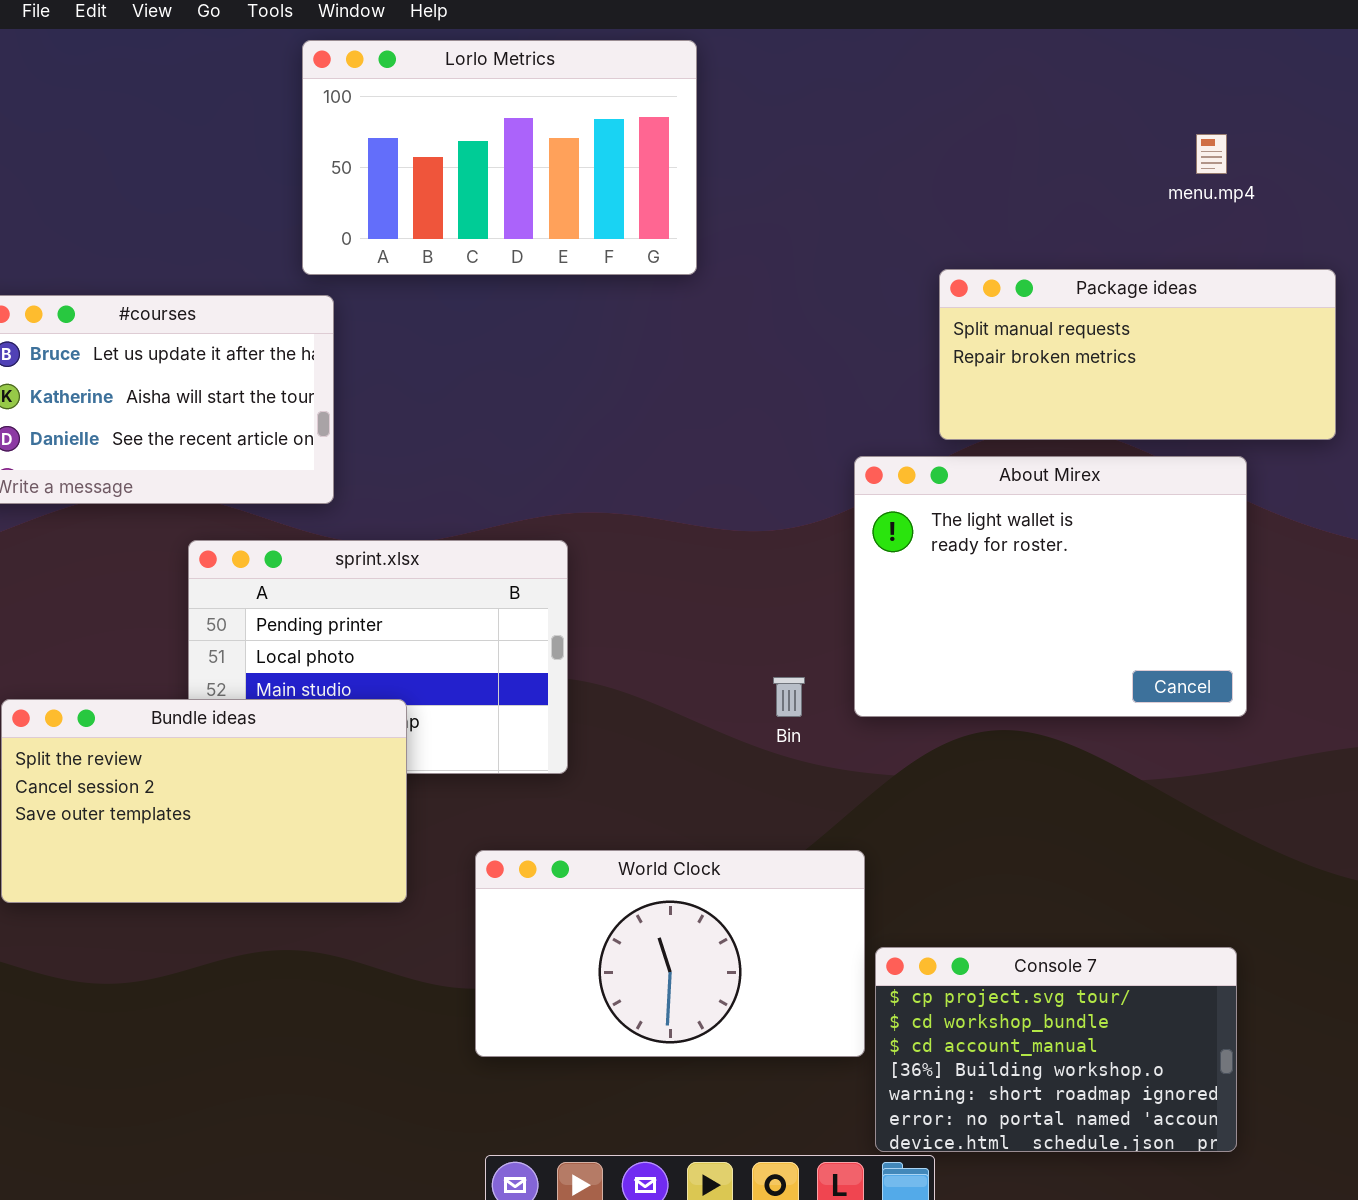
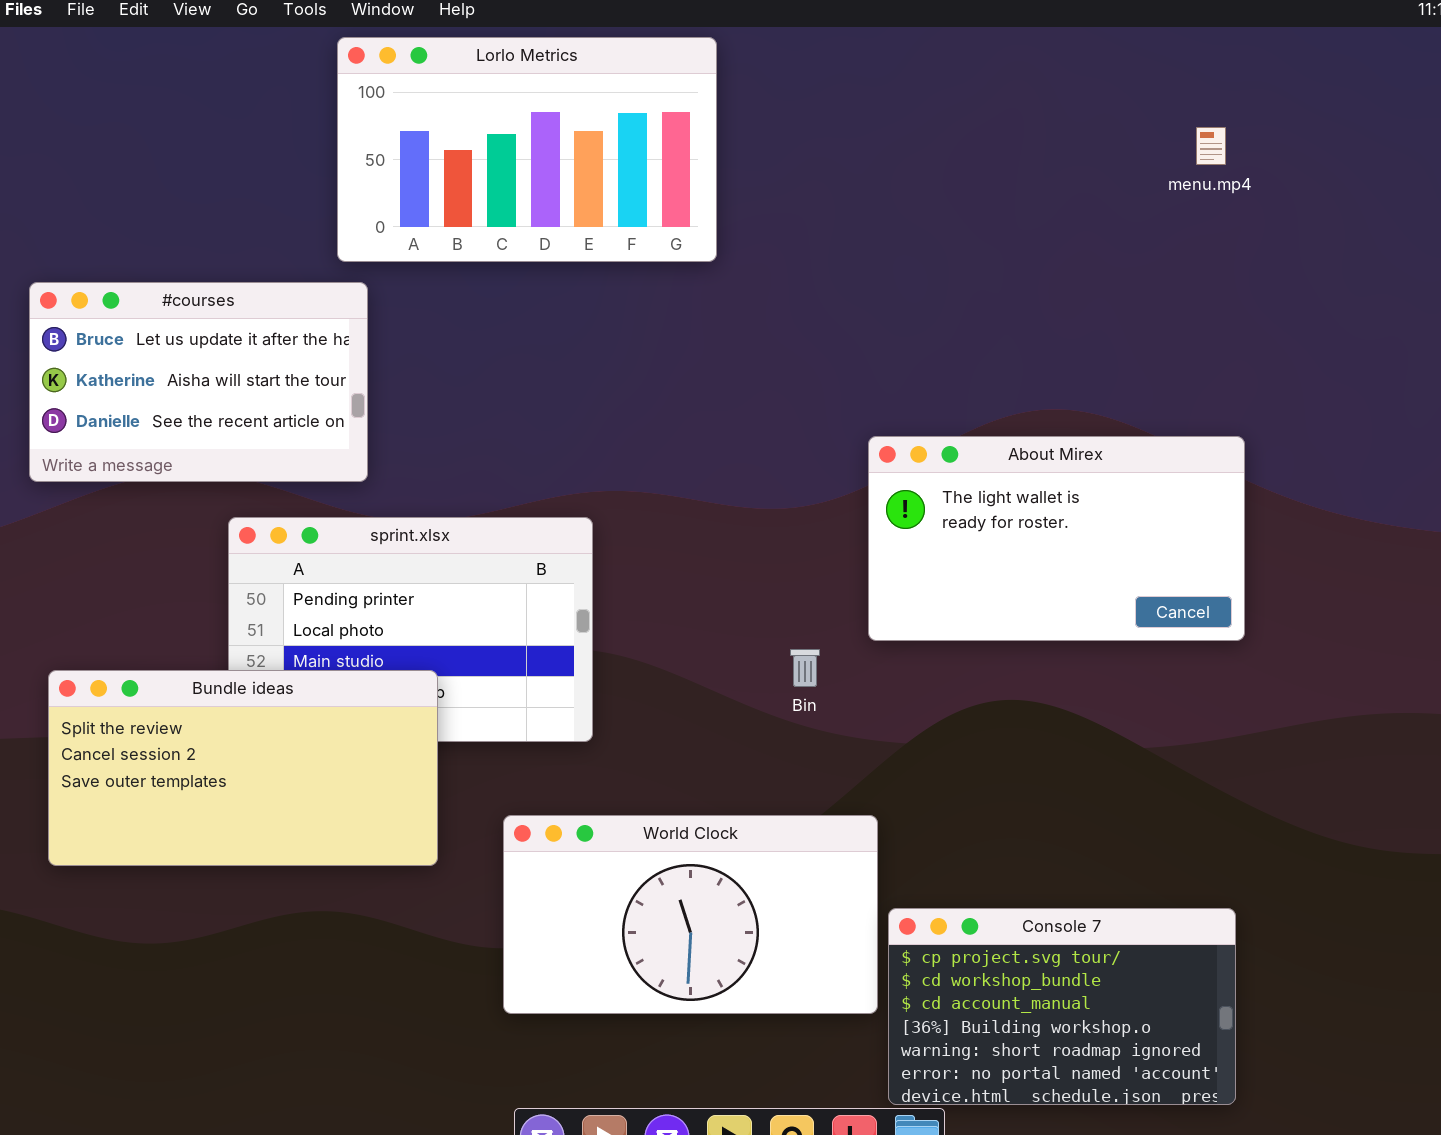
Package ideas: [939,269,1336,440] -> none, closed
About Mirex: [854,456,1247,717] -> [868,436,1245,641], resized

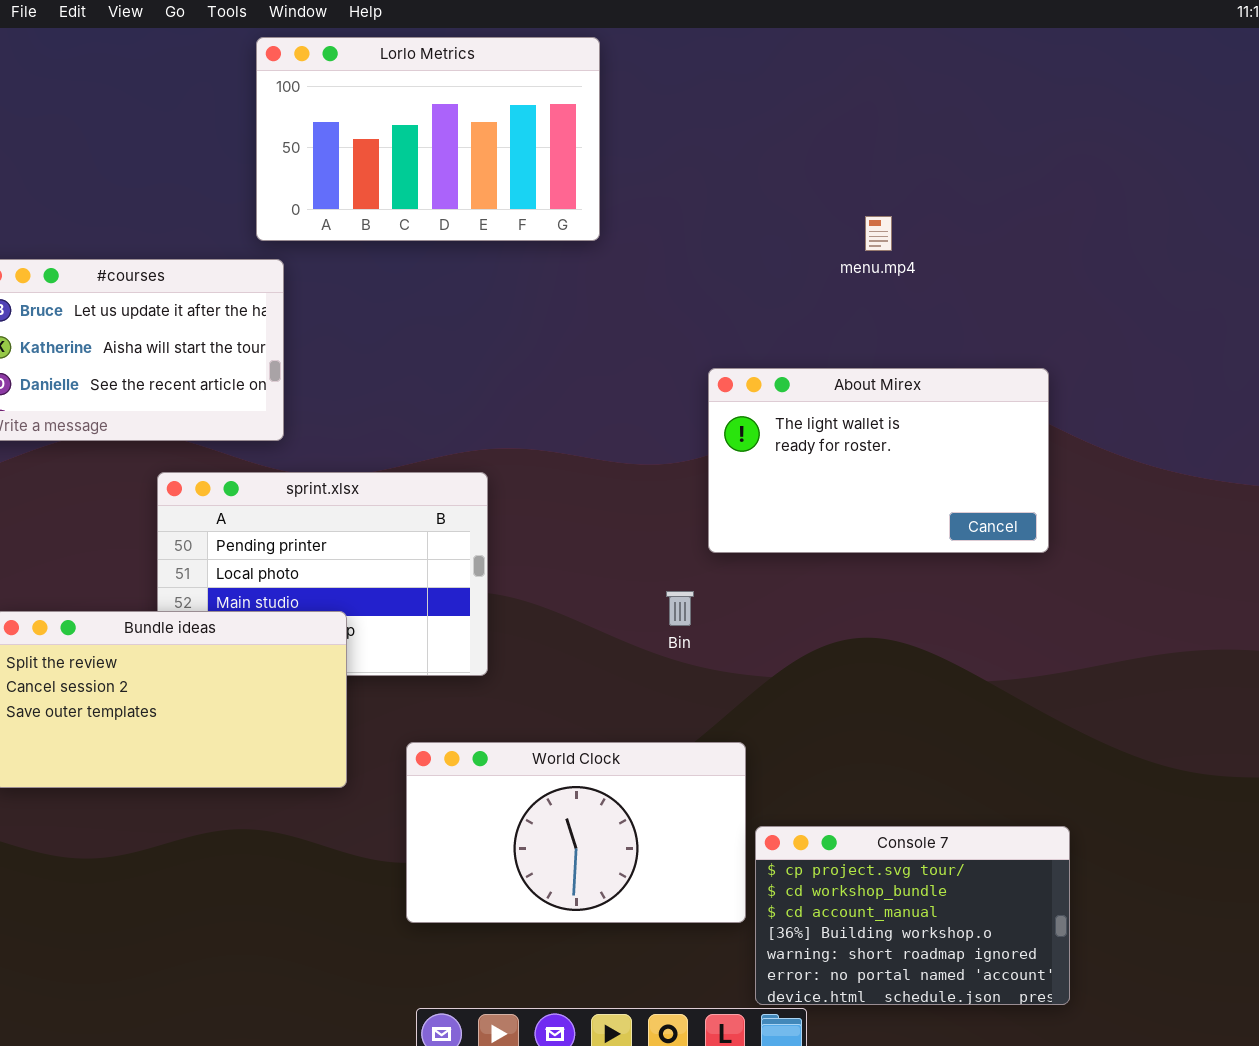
menu.mp4: [1196,127,1226,165] -> [865,216,892,251], moved
About Mirex: [868,436,1245,641] -> [708,368,1049,553], moved

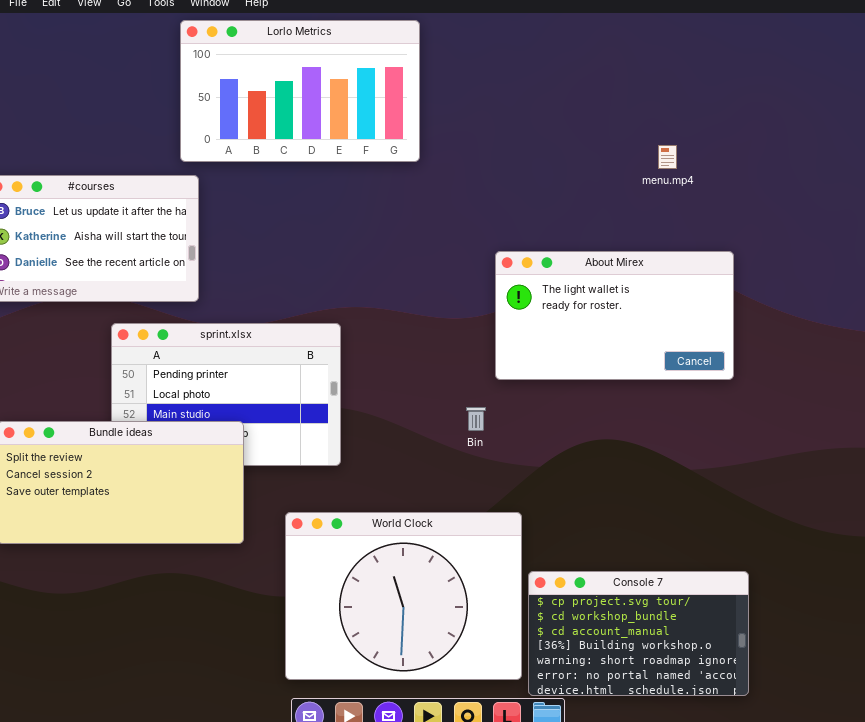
menu.mp4: [865,216,892,251] -> [658,145,677,169], moved
World Clock: [406,742,746,923] -> [285,512,522,680], resized

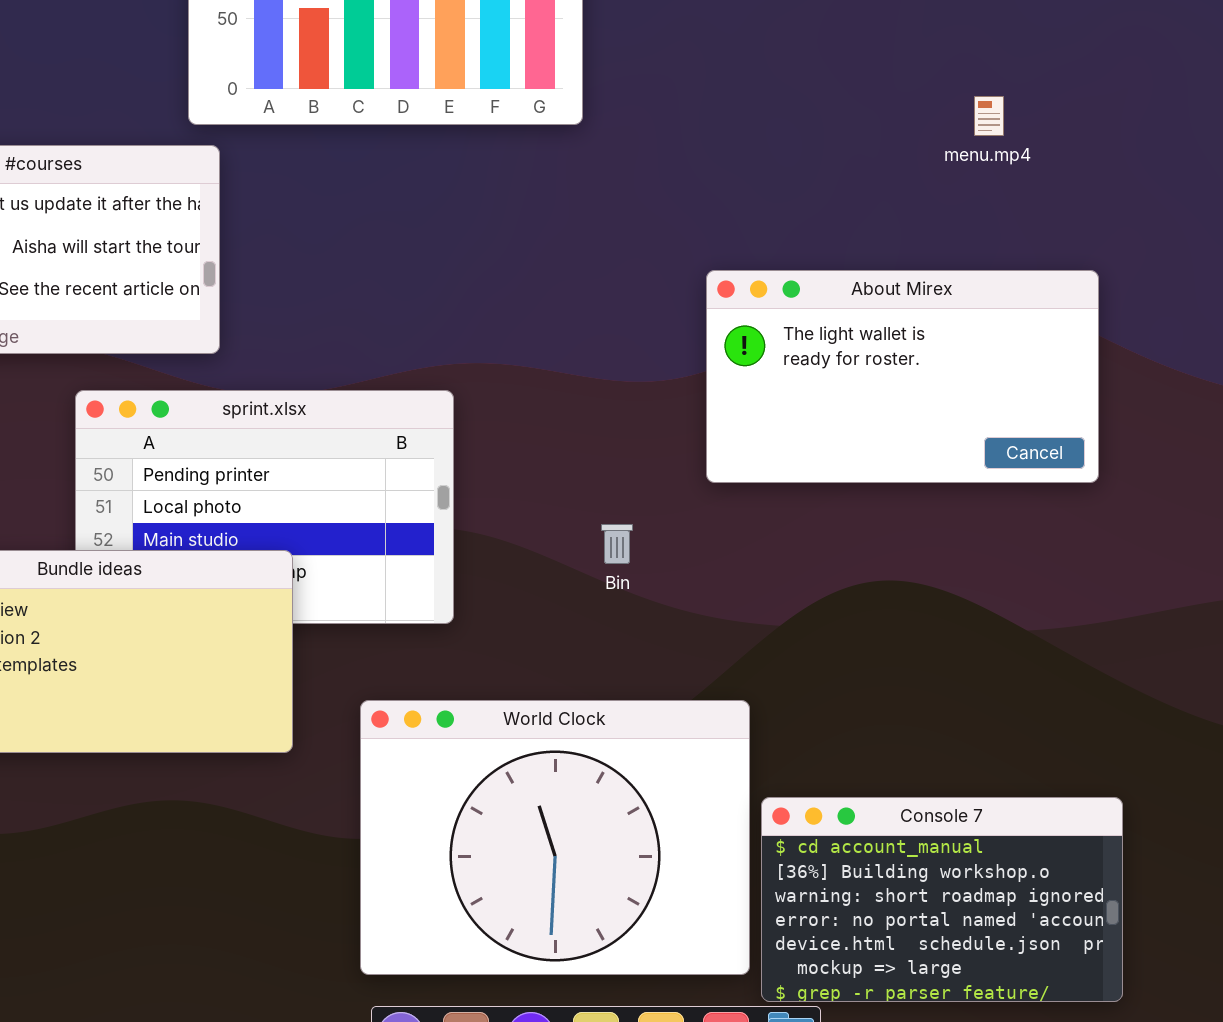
Bin: [466,407,486,431] -> [601,524,633,564], moved
Console 7: [528,571,749,696] -> [761,797,1123,1002], scrolled down 2 rows

